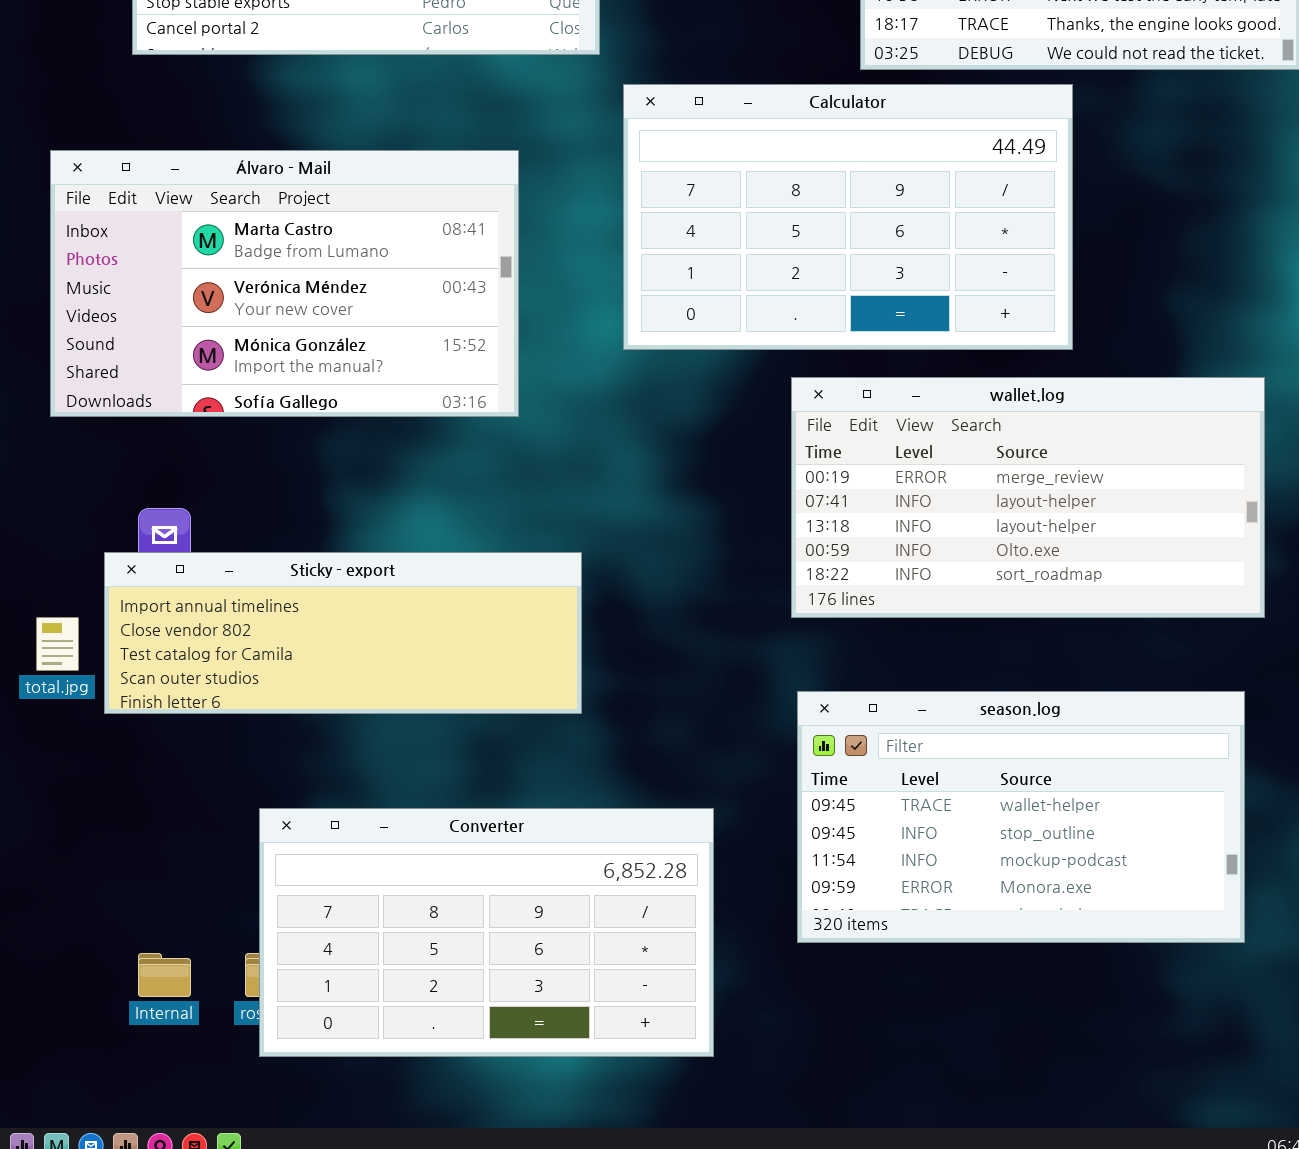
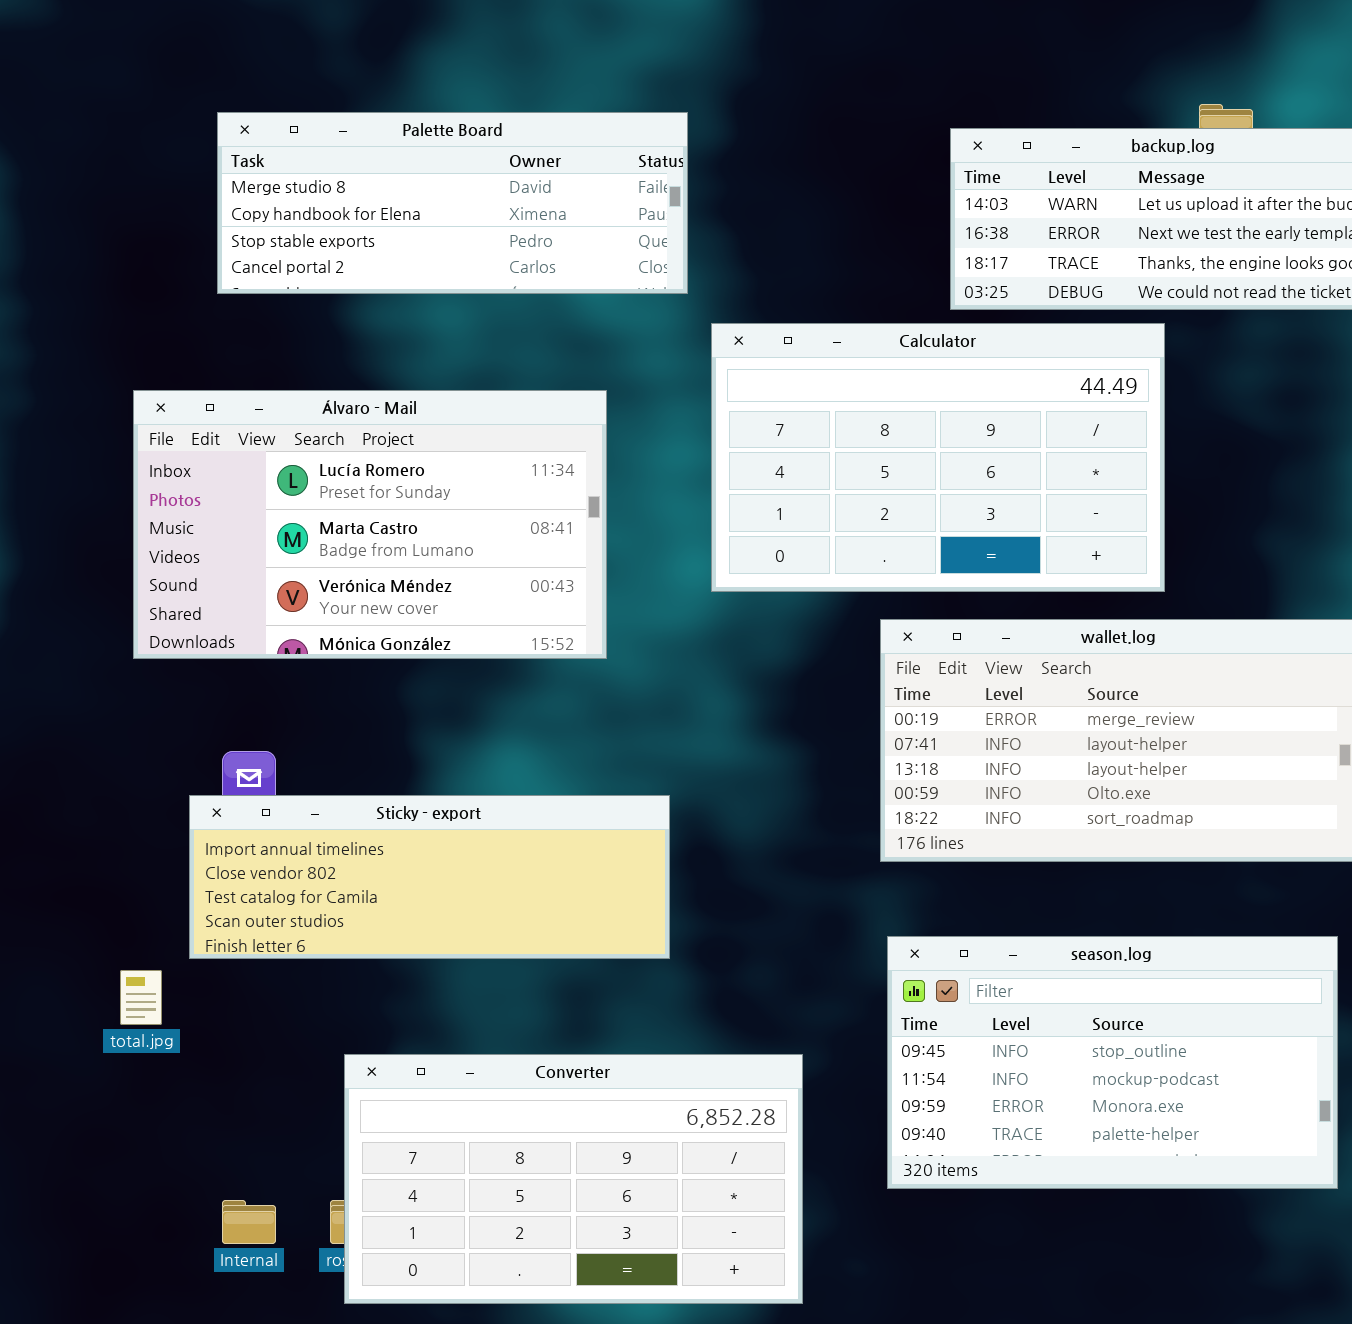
Álvaro - Mail: [50,150,519,417] -> [133,390,607,659], scrolled up 1 row
total.jpg: [36,617,79,671] -> [120,970,162,1025], moved
season.log: [797,691,1245,943] -> [887,936,1338,1189], scrolled down 1 row

